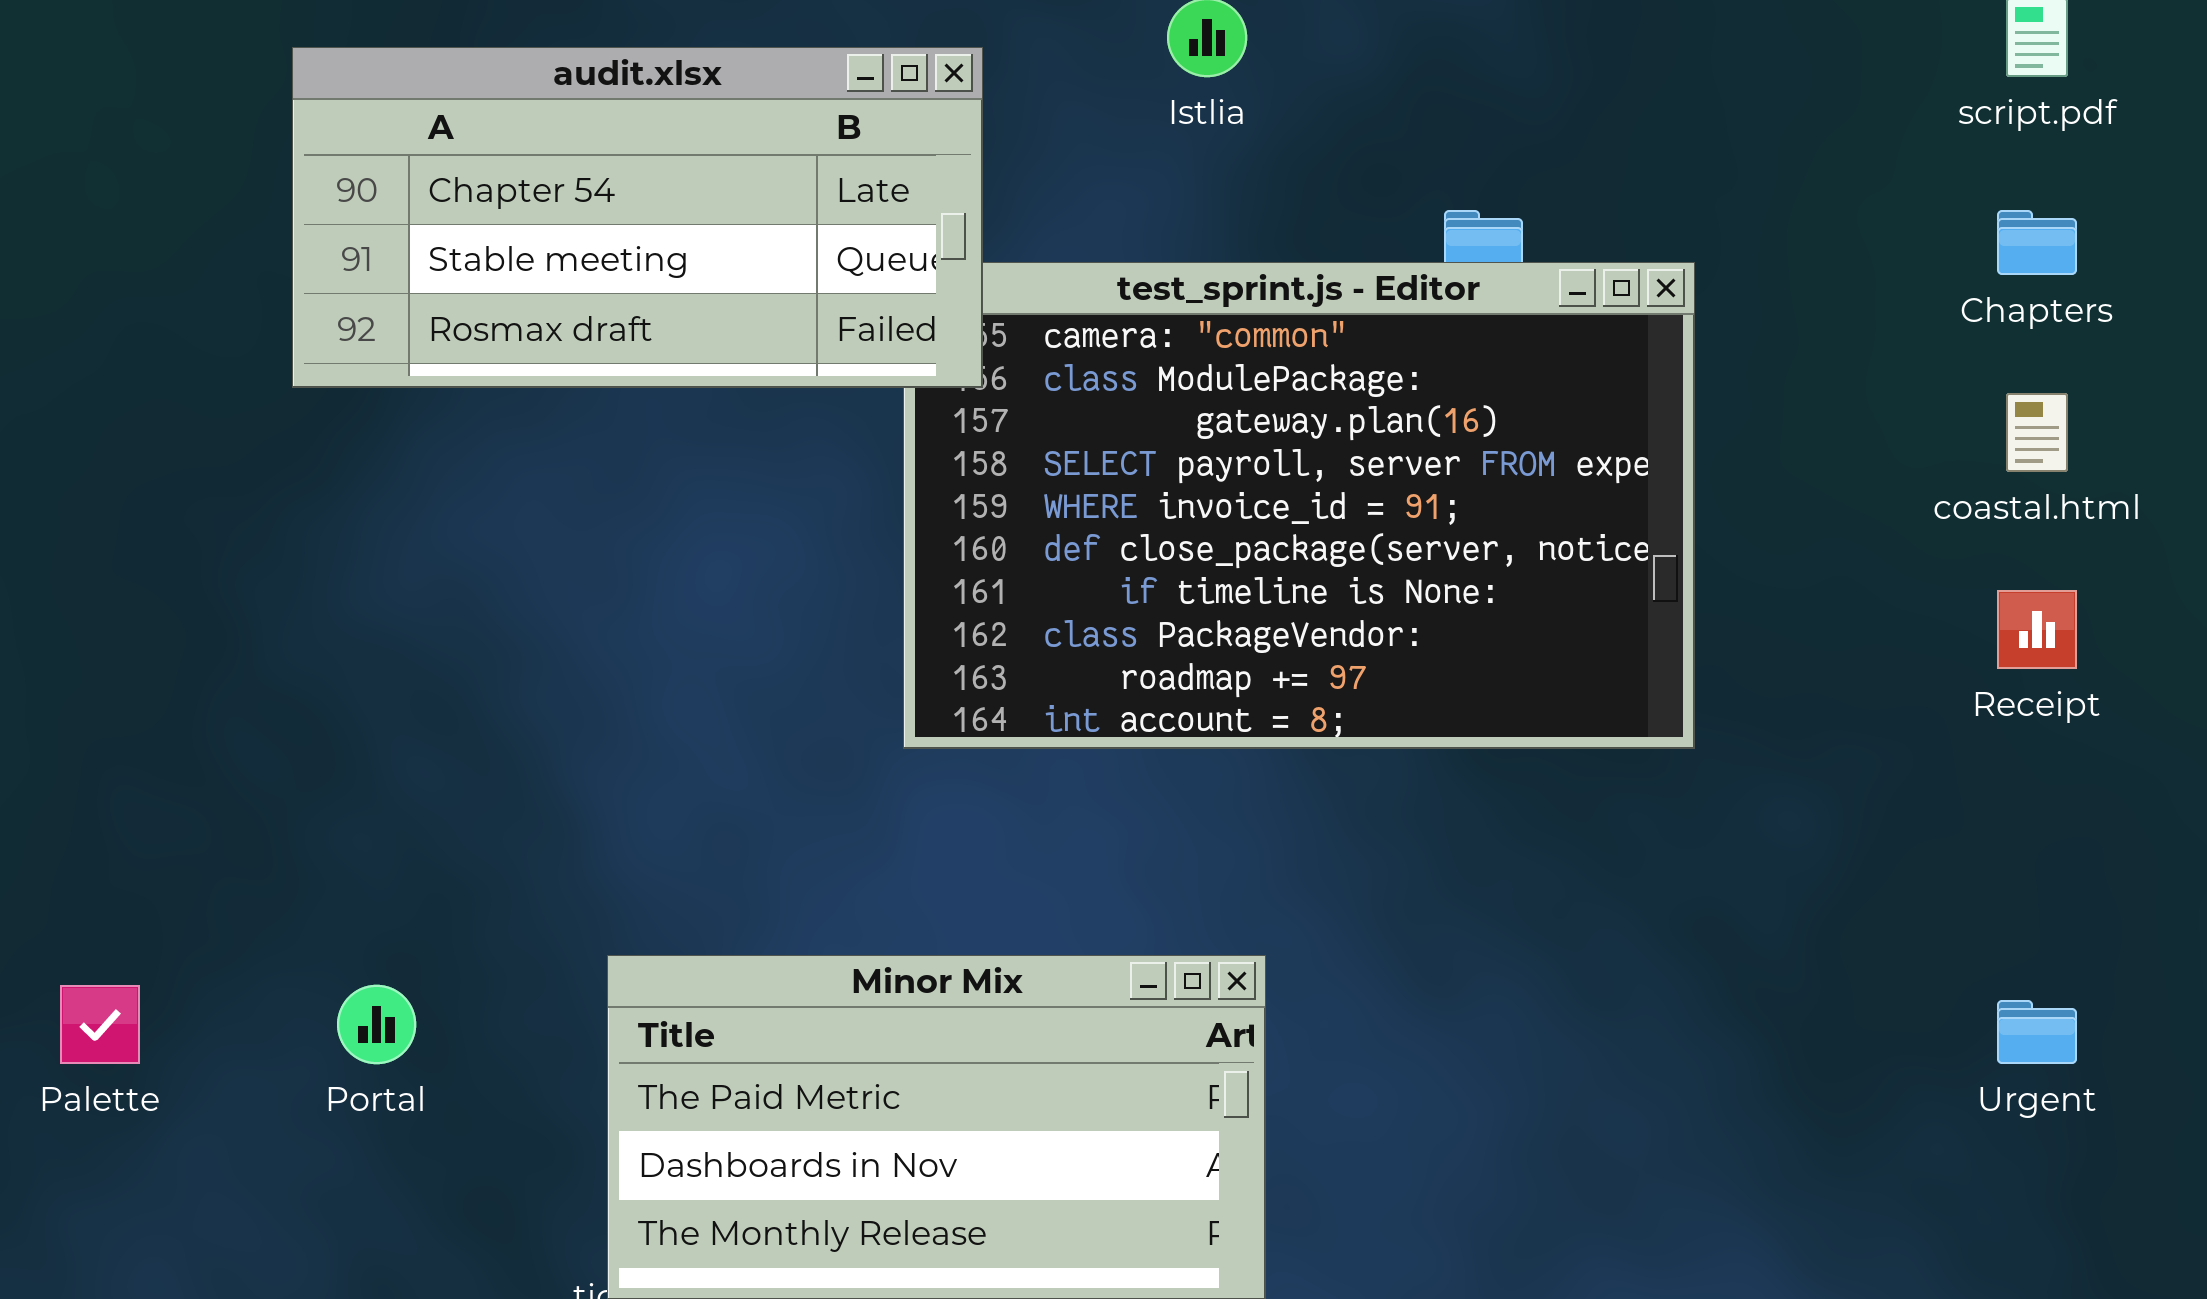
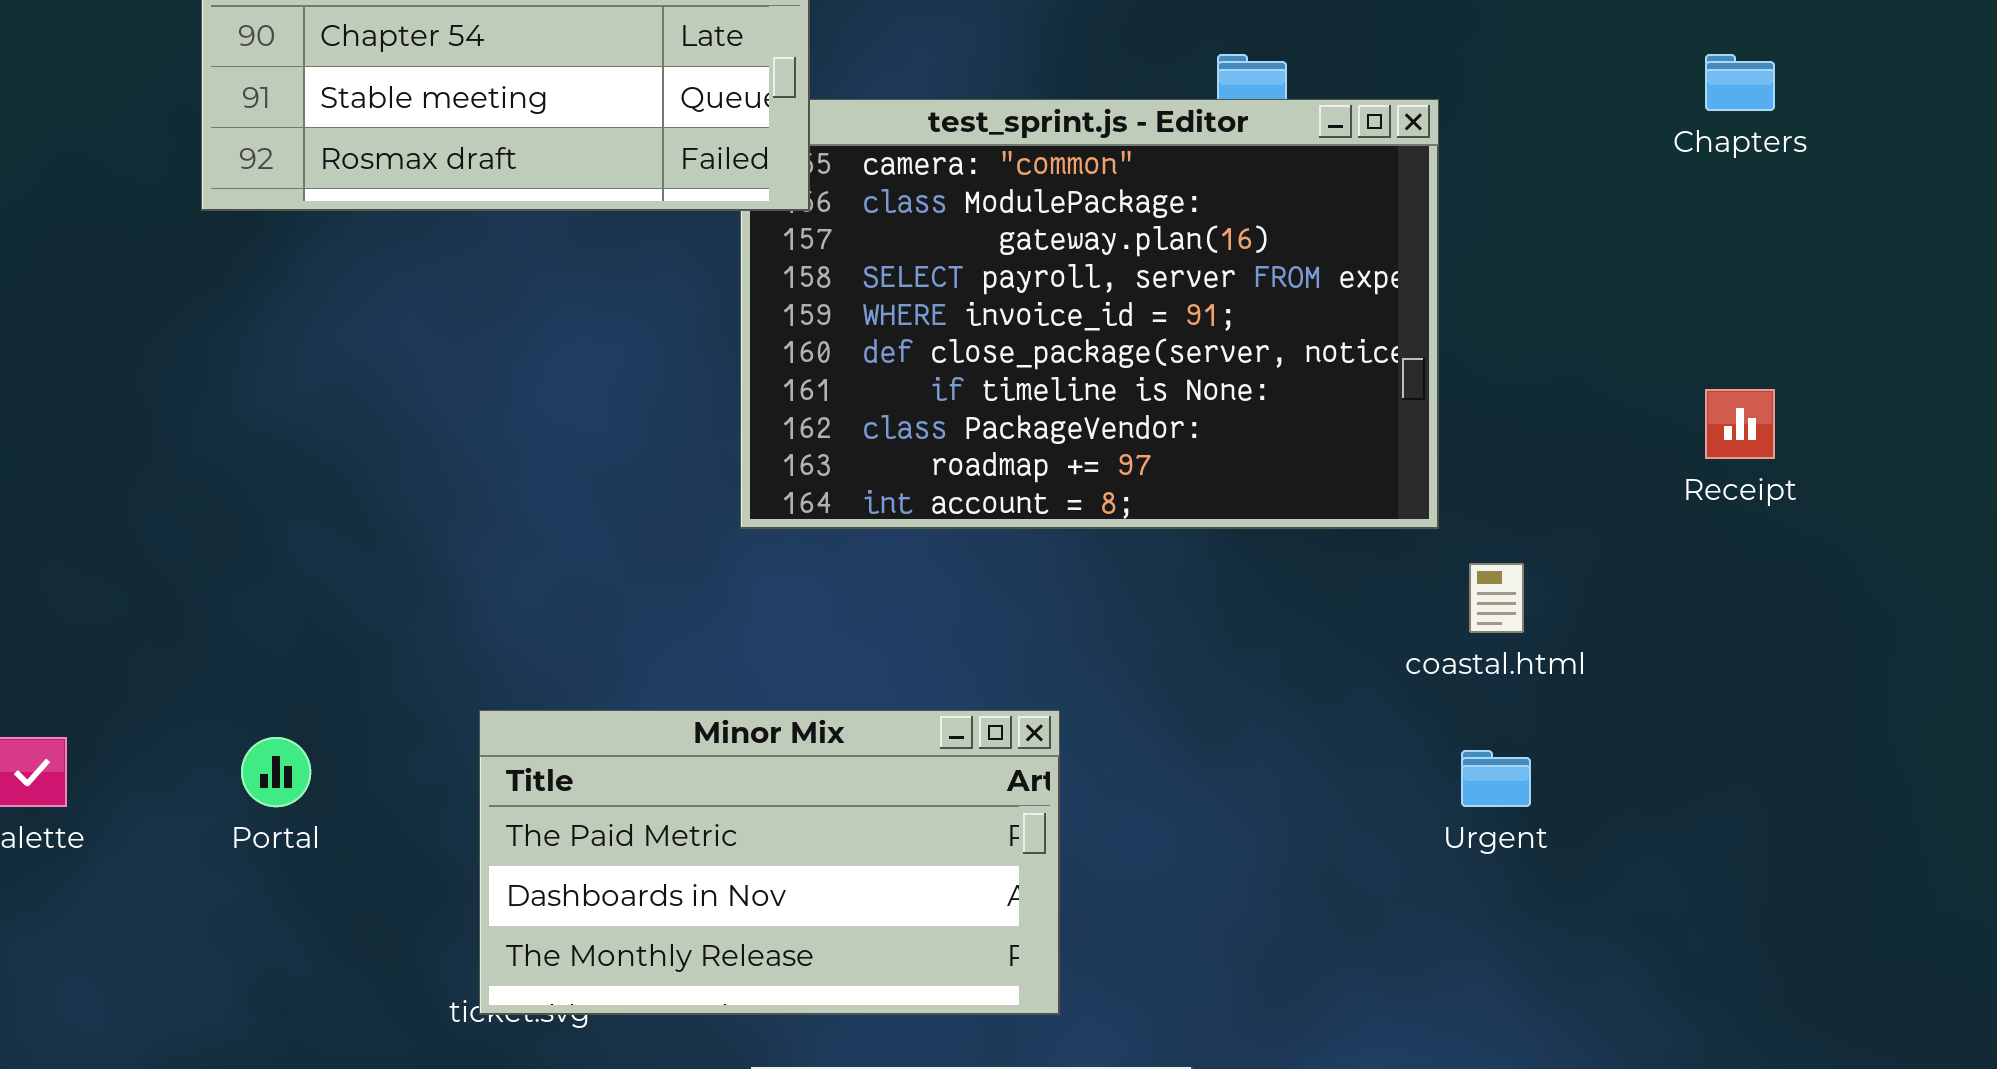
coastal.html: [2006,393,2068,472] -> [1469,563,1524,633], moved
Urgent: [1997,1000,2077,1064] -> [1461,750,1531,807], moved

